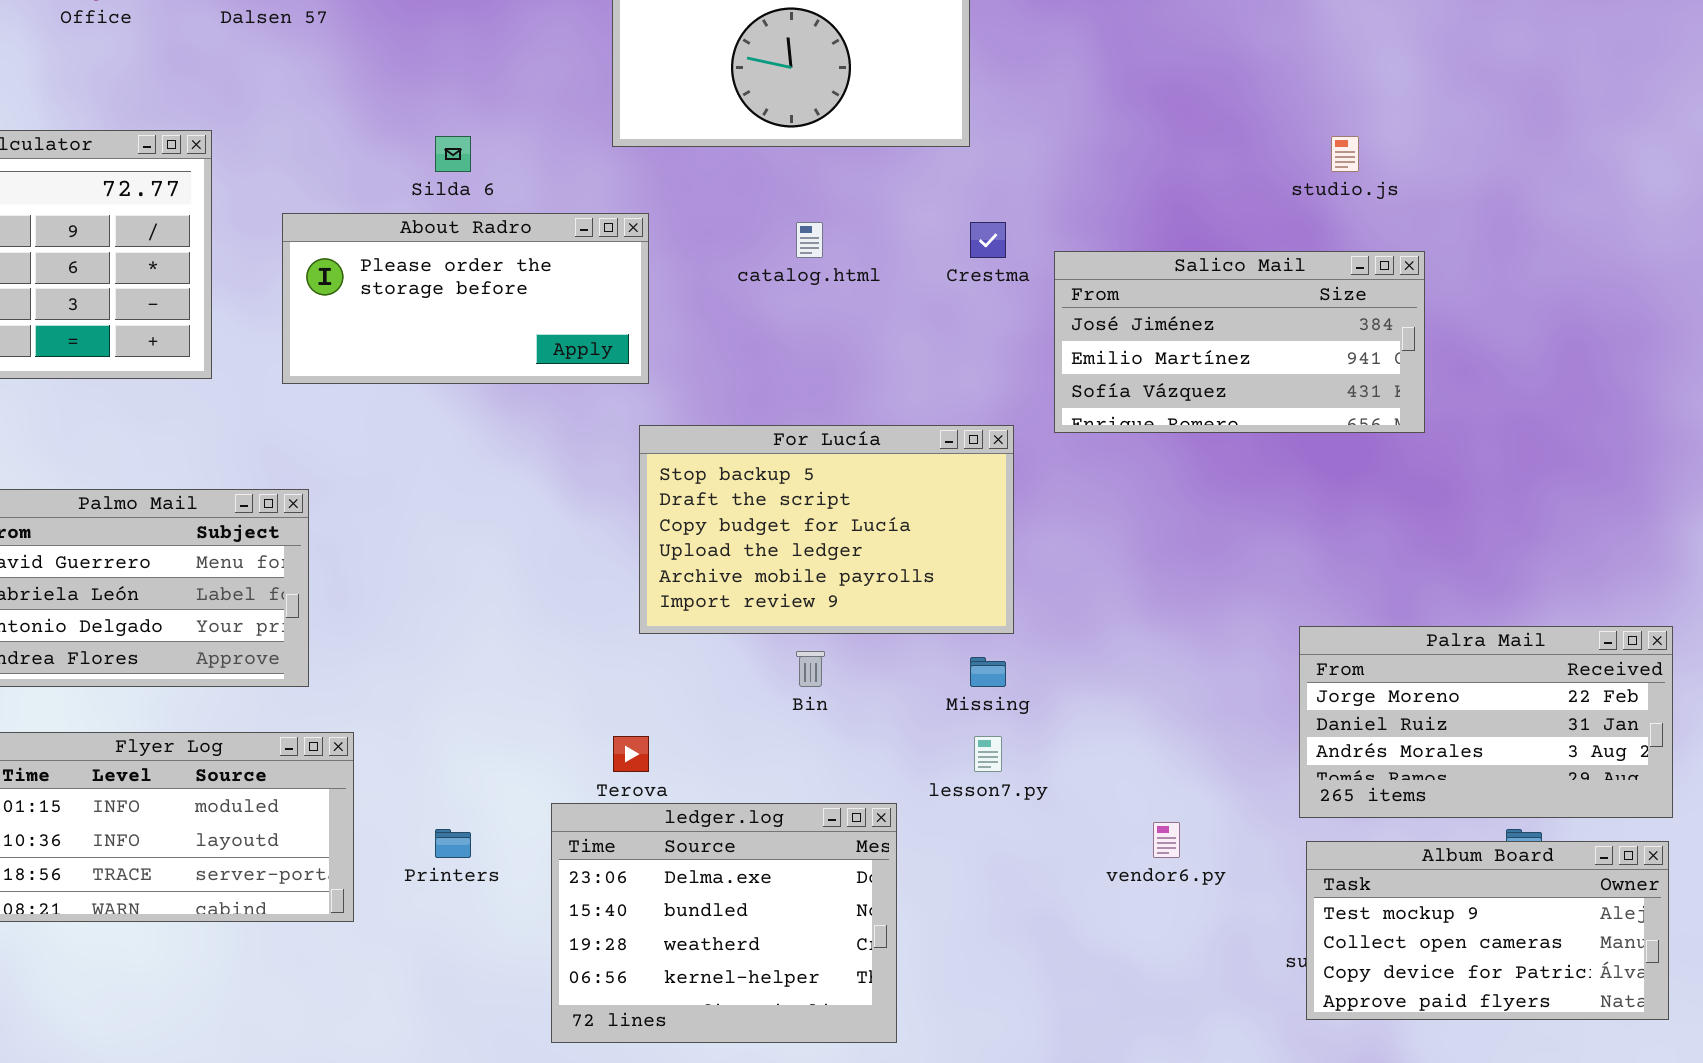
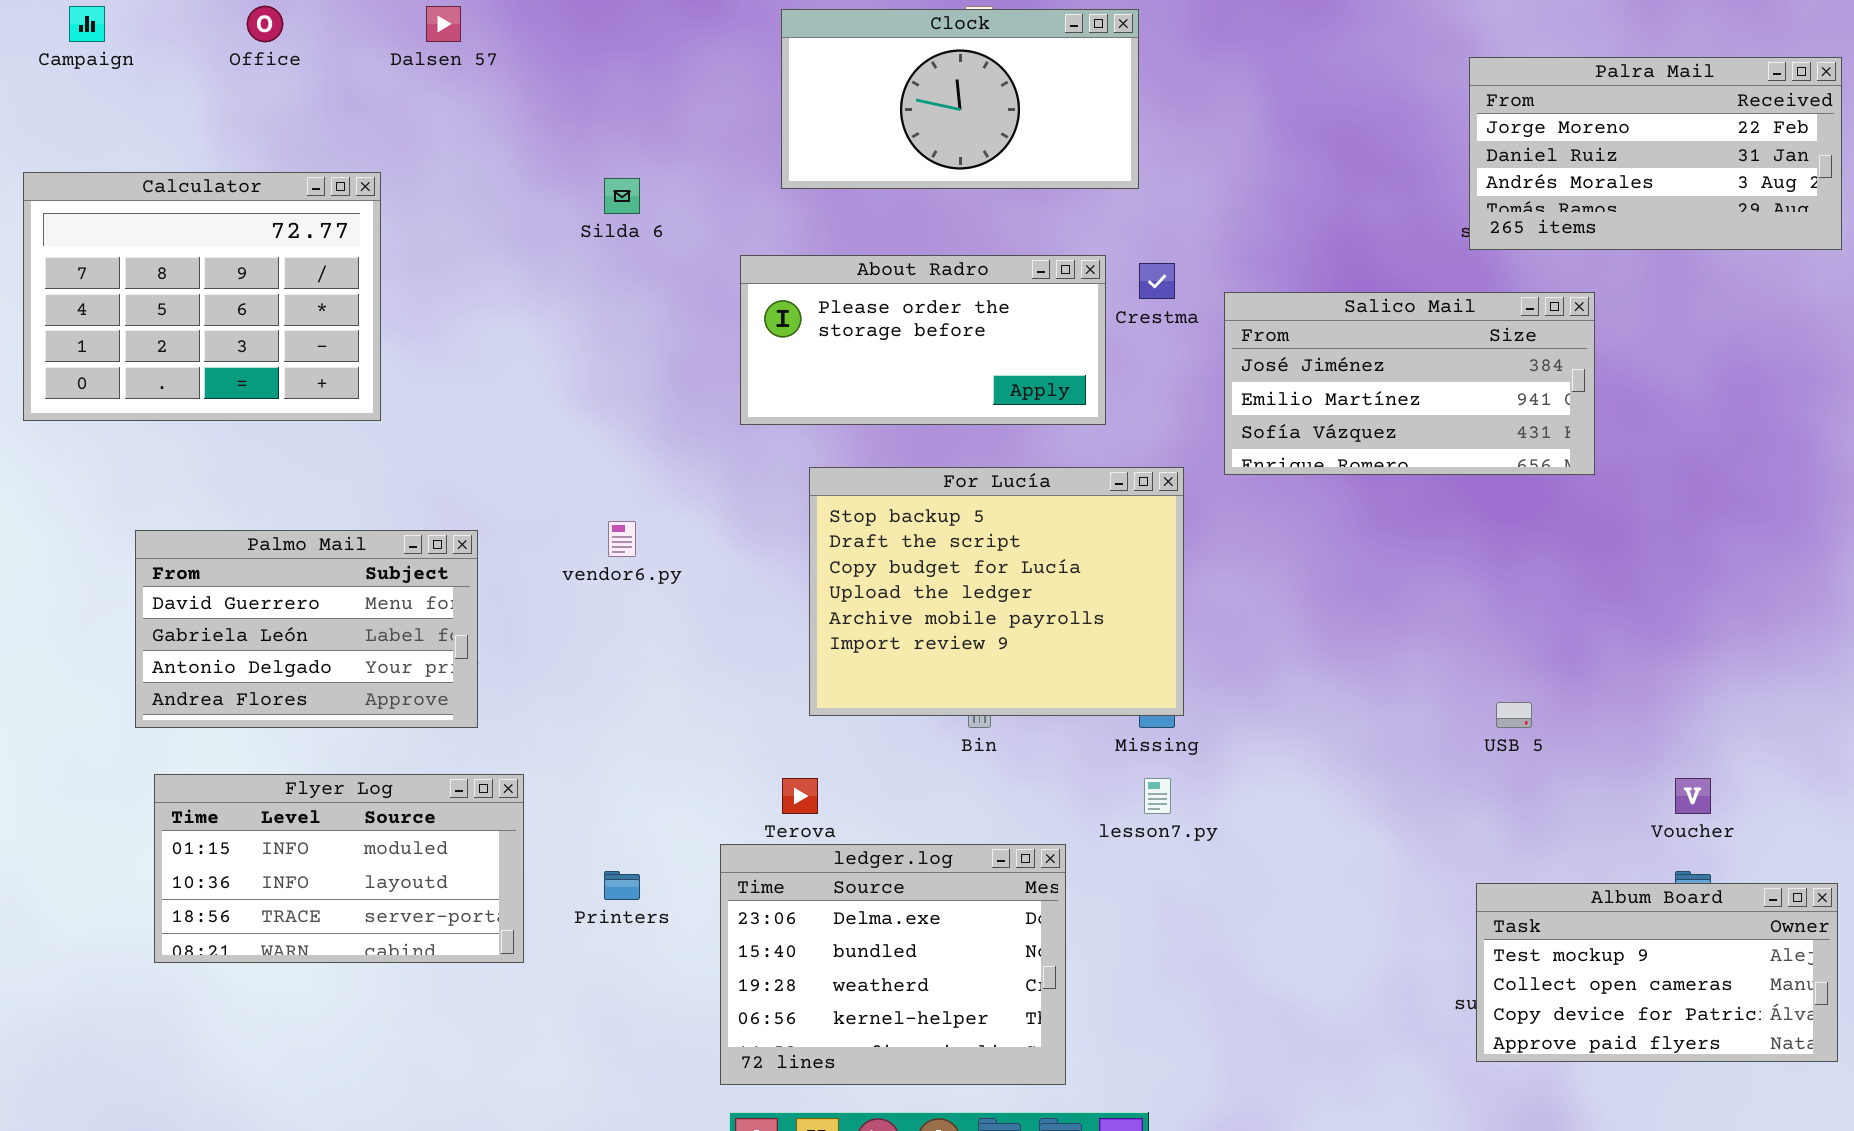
About Radro: [282,213,649,384] -> [740,255,1106,425], moved
For Lucía: [639,425,1014,634] -> [809,467,1184,716], resized
Palra Mail: [1299,626,1673,818] -> [1469,57,1842,250], moved
vendor6.py: [1153,822,1180,858] -> [608,521,636,557], moved

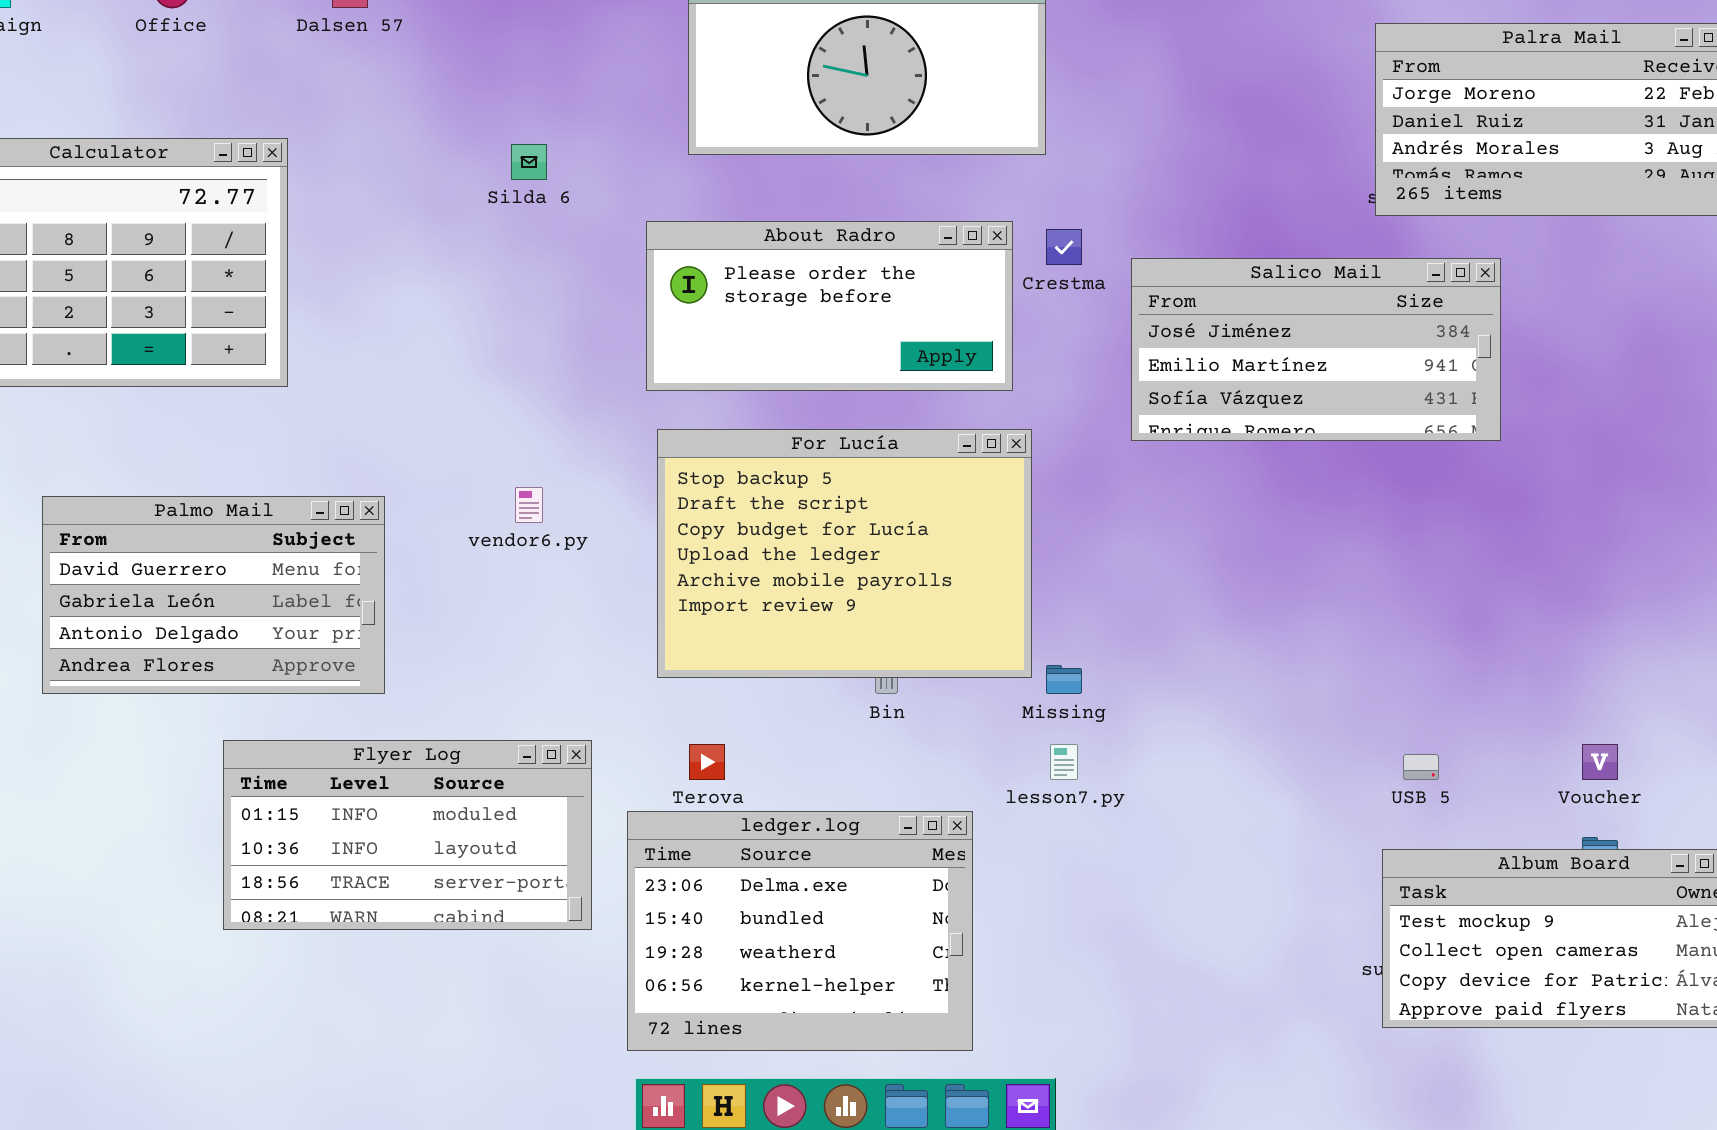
For Lucía: [809,467,1184,716] -> [657,429,1032,678], moved
USB 5: [1496,702,1532,728] -> [1403,754,1439,780], moved
Flyer Log: [154,774,524,963] -> [223,740,592,930], moved

